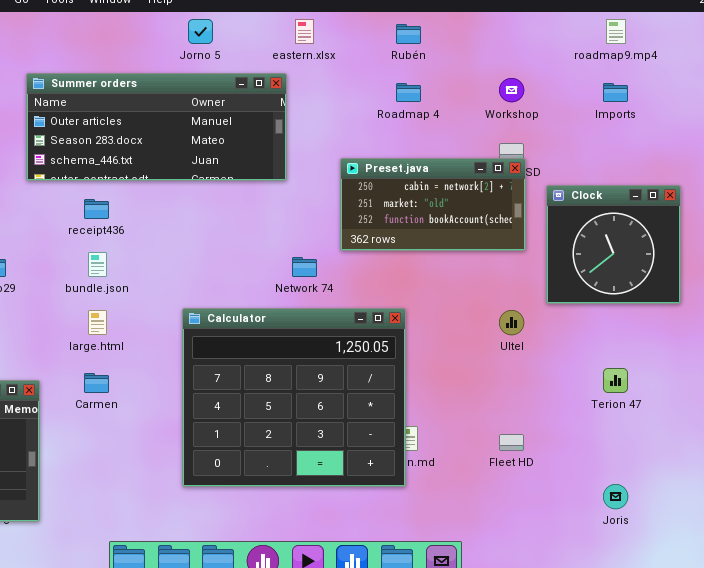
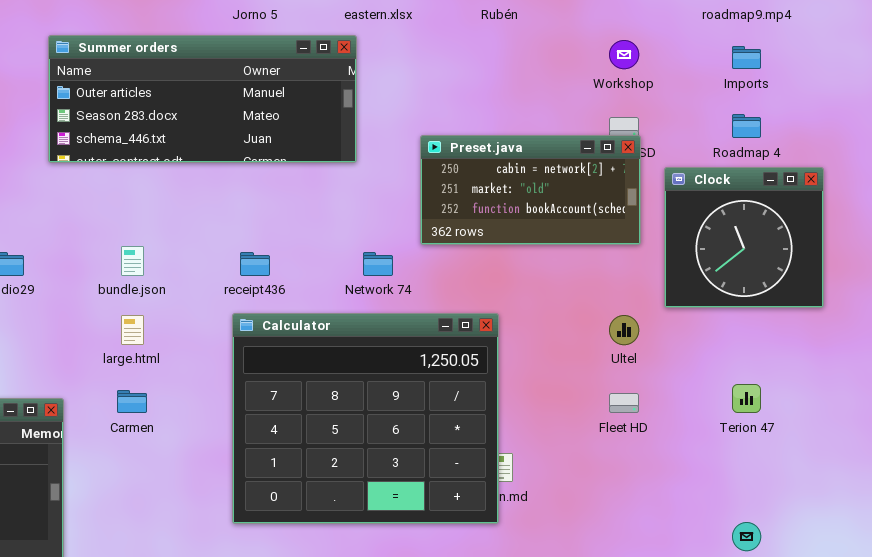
Roadmap 4: [396,83,421,102] -> [732,114,761,138], moved
receipt436: [84,199,109,219] -> [240,252,270,276], moved
Fleet HD: [499,434,524,451] -> [609,393,639,413], moved

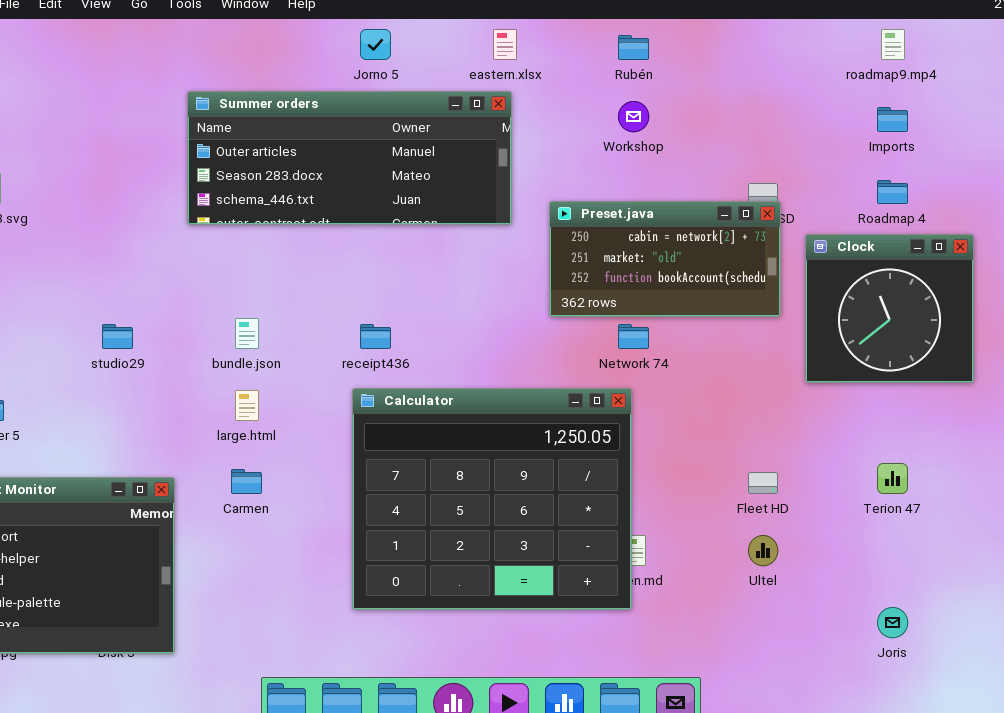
Summer orders: [48,35,357,163] -> [187,91,512,225], moved
Workshop: [609,40,639,69] -> [618,101,649,132], moved
Network 74: [363,252,393,276] -> [618,324,649,349], moved
Ultel: [609,315,639,345] -> [748,535,778,566], moved

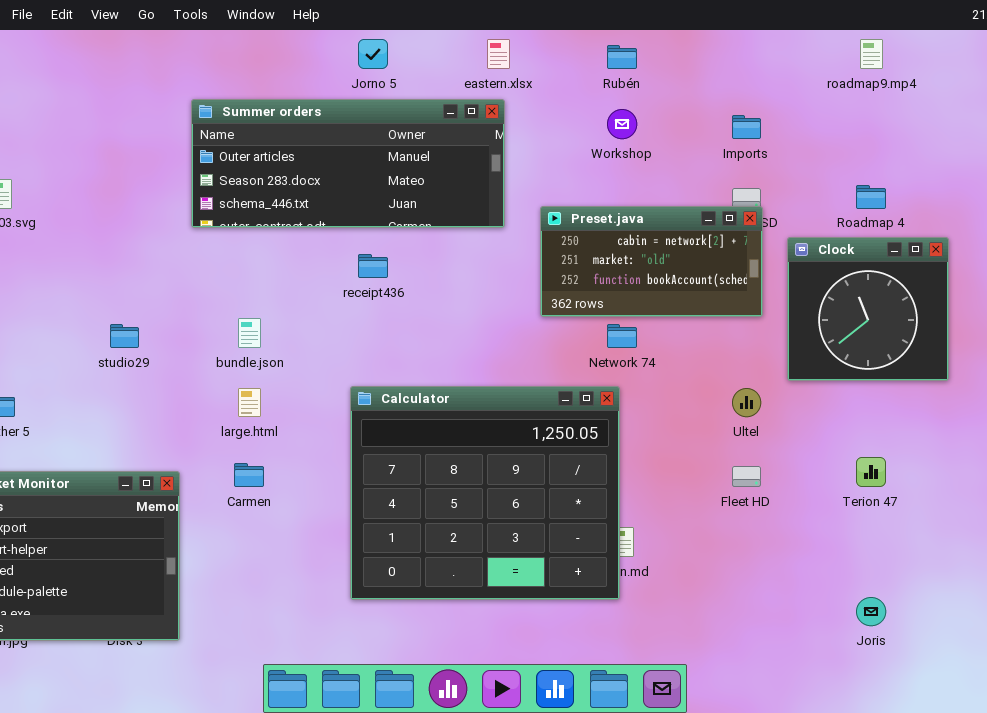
Imports: [877,107,908,132] -> [732,115,761,139], moved
receipt436: [360,324,391,349] -> [358,254,388,278], moved
Ultel: [748,535,778,566] -> [732,388,761,417], moved

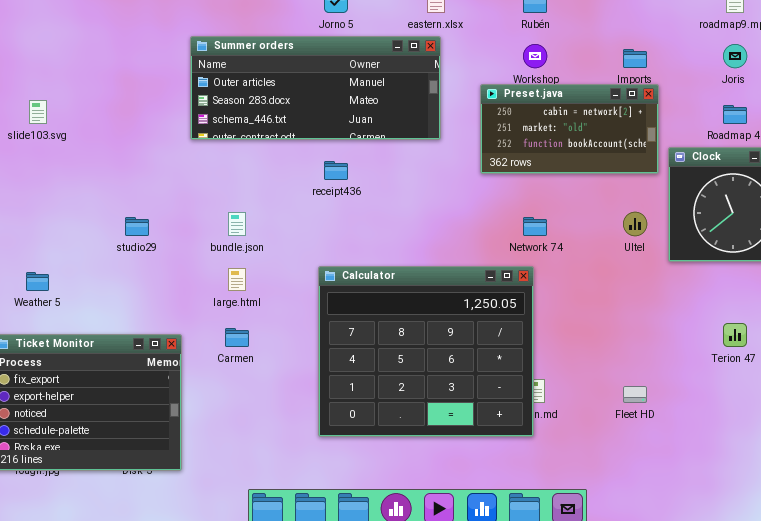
Preset.java: [540,206,763,317] -> [480,84,659,174], moved
Ultel: [732,388,761,417] -> [623,212,647,236], moved
Fleet HD: [732,466,761,487] -> [623,386,647,403], moved
Joris: [856,597,886,626] -> [723,44,747,68], moved

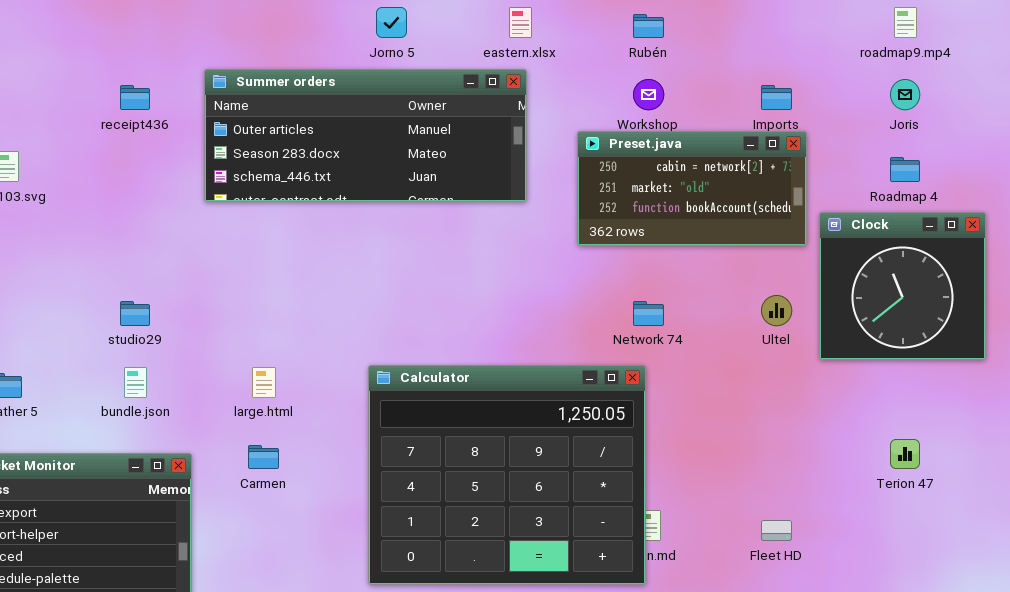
receipt436: [324,161,348,180] -> [120,85,150,110], moved
bundle.json: [228,212,246,236] -> [124,367,147,398], moved

